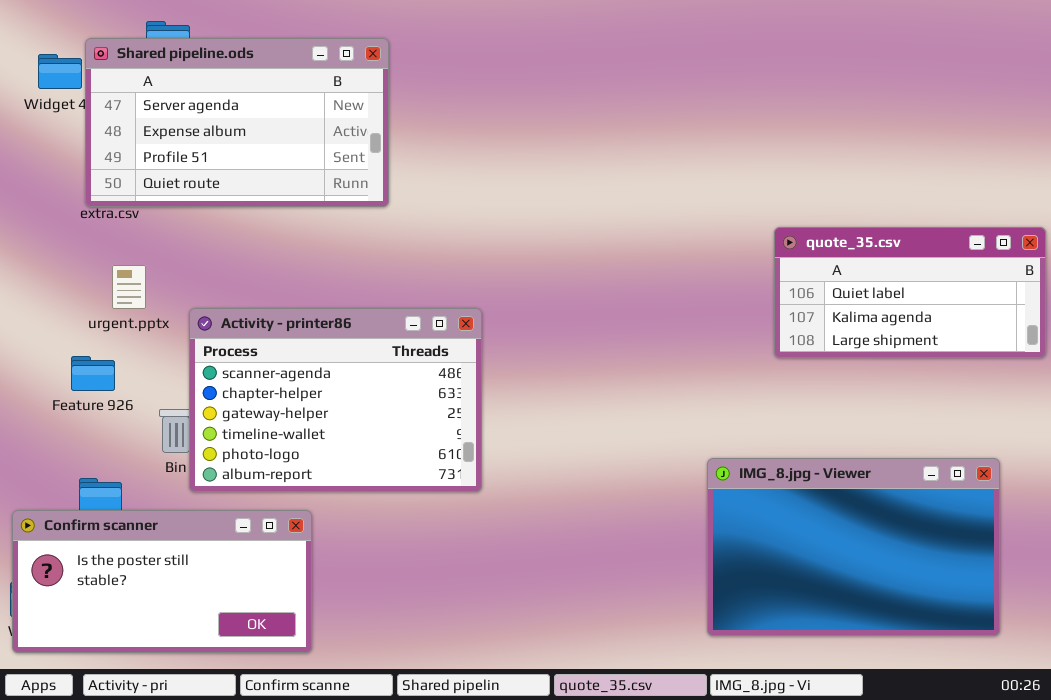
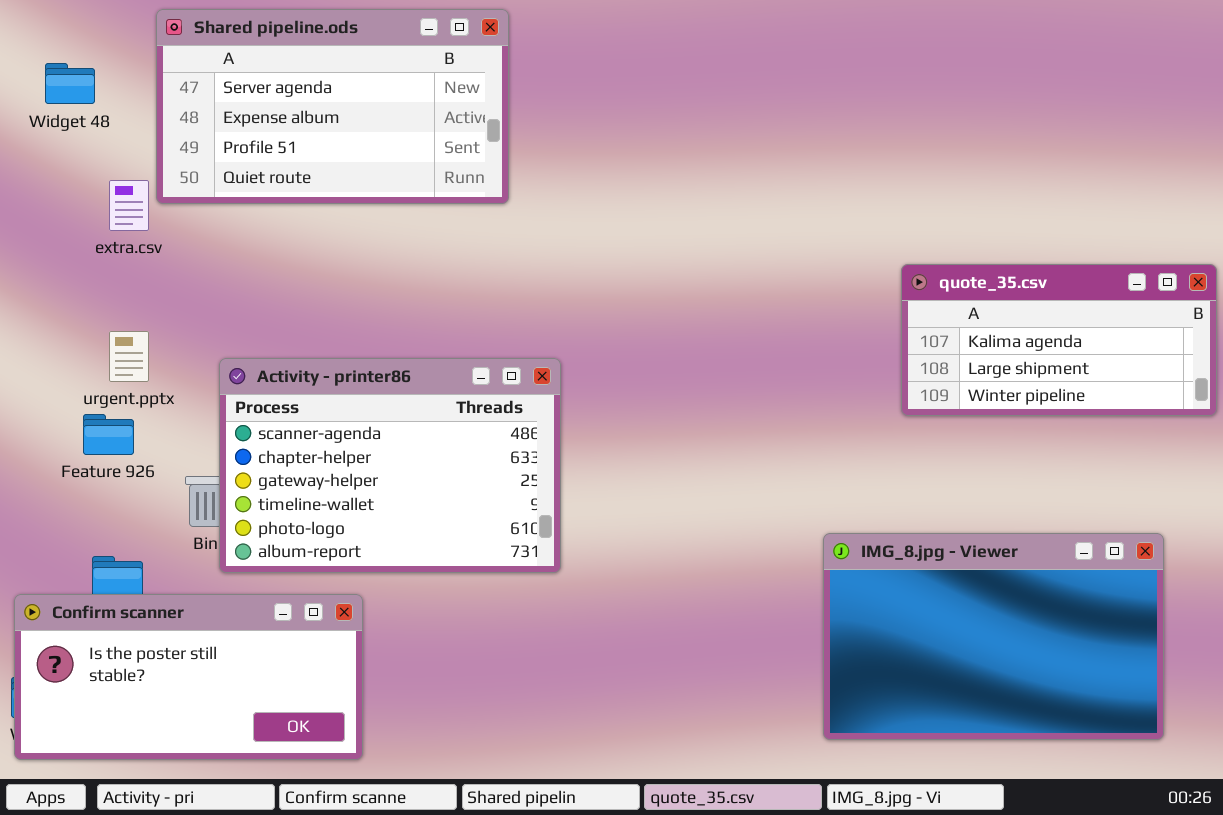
Shared pipeline.ods: [85,38,389,207] -> [156,9,509,204], moved
quote_35.csv: [774,227,1046,358] -> [901,264,1217,416], scrolled down 1 row
urgent.pptx: [112,265,146,309] -> [109,331,149,382], moved

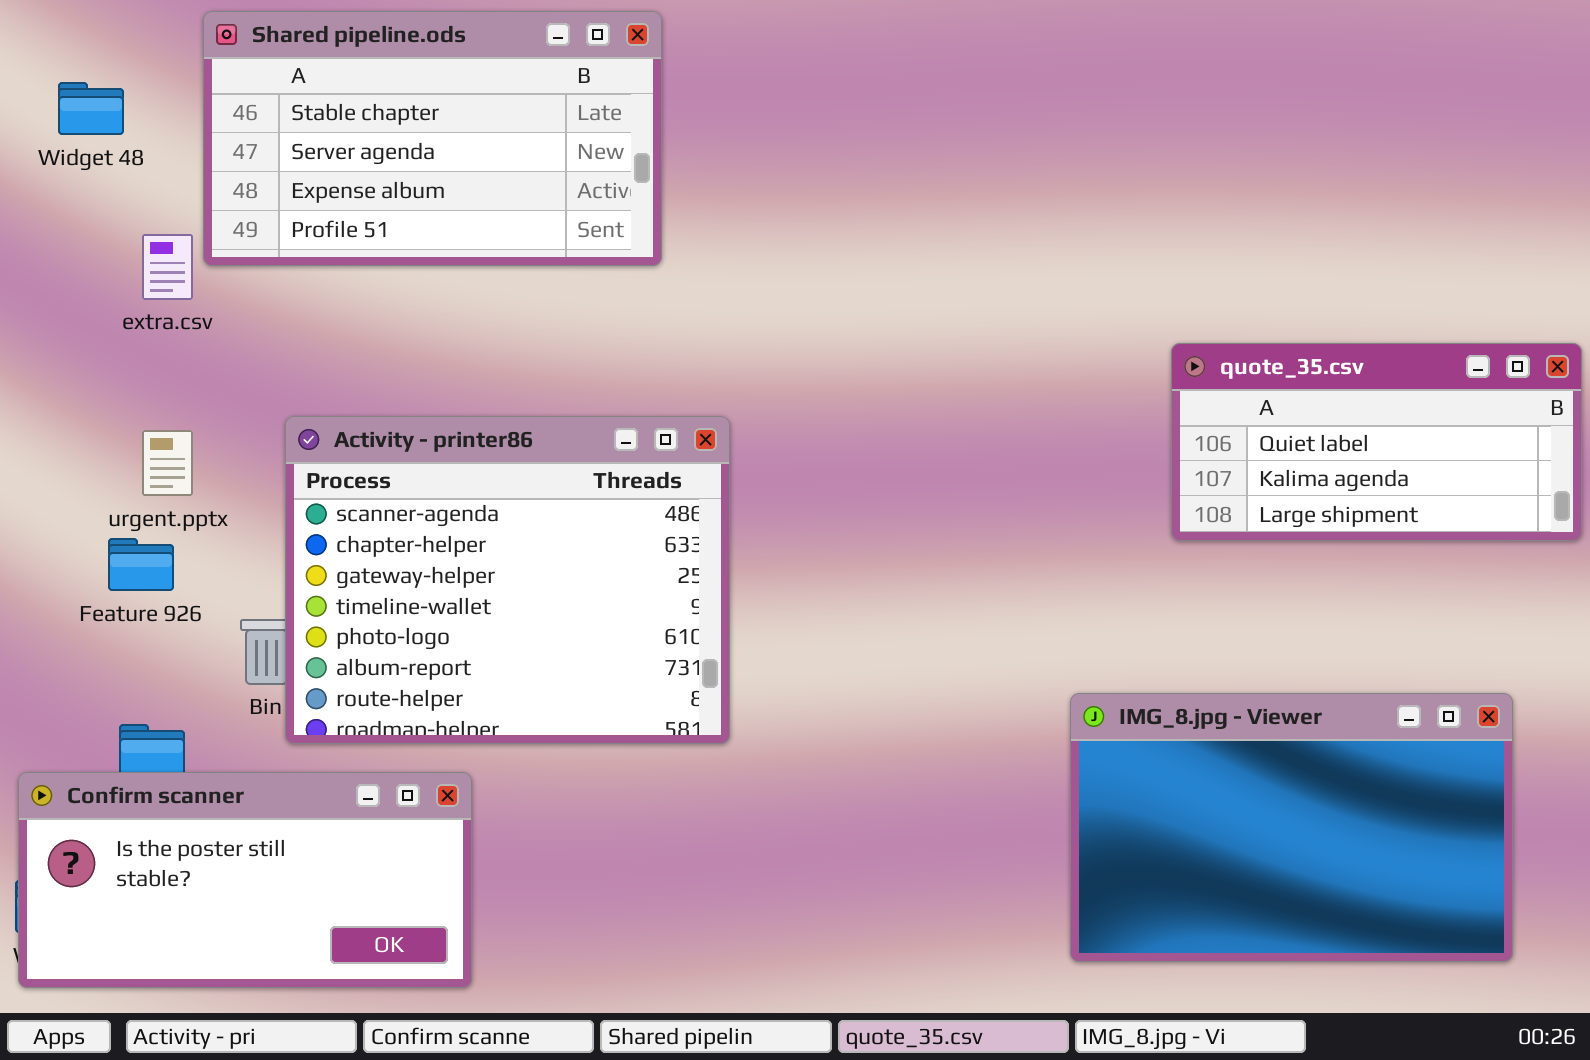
Shared pipeline.ods: [156,9,509,204] -> [203,11,662,266], scrolled up 1 row
quote_35.csv: [901,264,1217,416] -> [1171,343,1582,541], scrolled up 1 row
Activity - printer86: [219,358,561,573] -> [285,416,730,744], resized

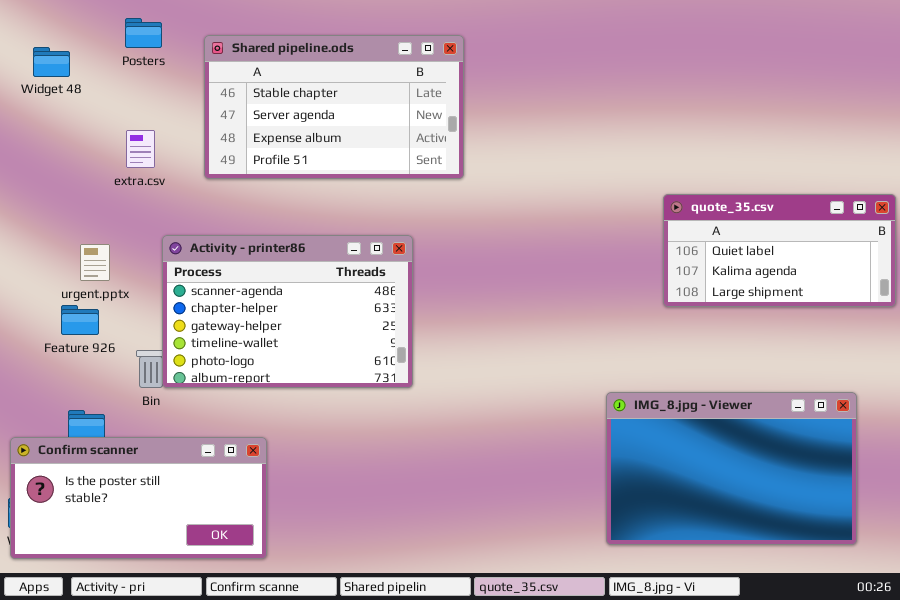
Shared pipeline.ods: [203,11,662,266] -> [204,35,464,179], moved
extra.csv: [142,234,193,300] -> [126,130,155,168], moved
Activity - printer86: [285,416,730,744] -> [162,235,413,388], resized

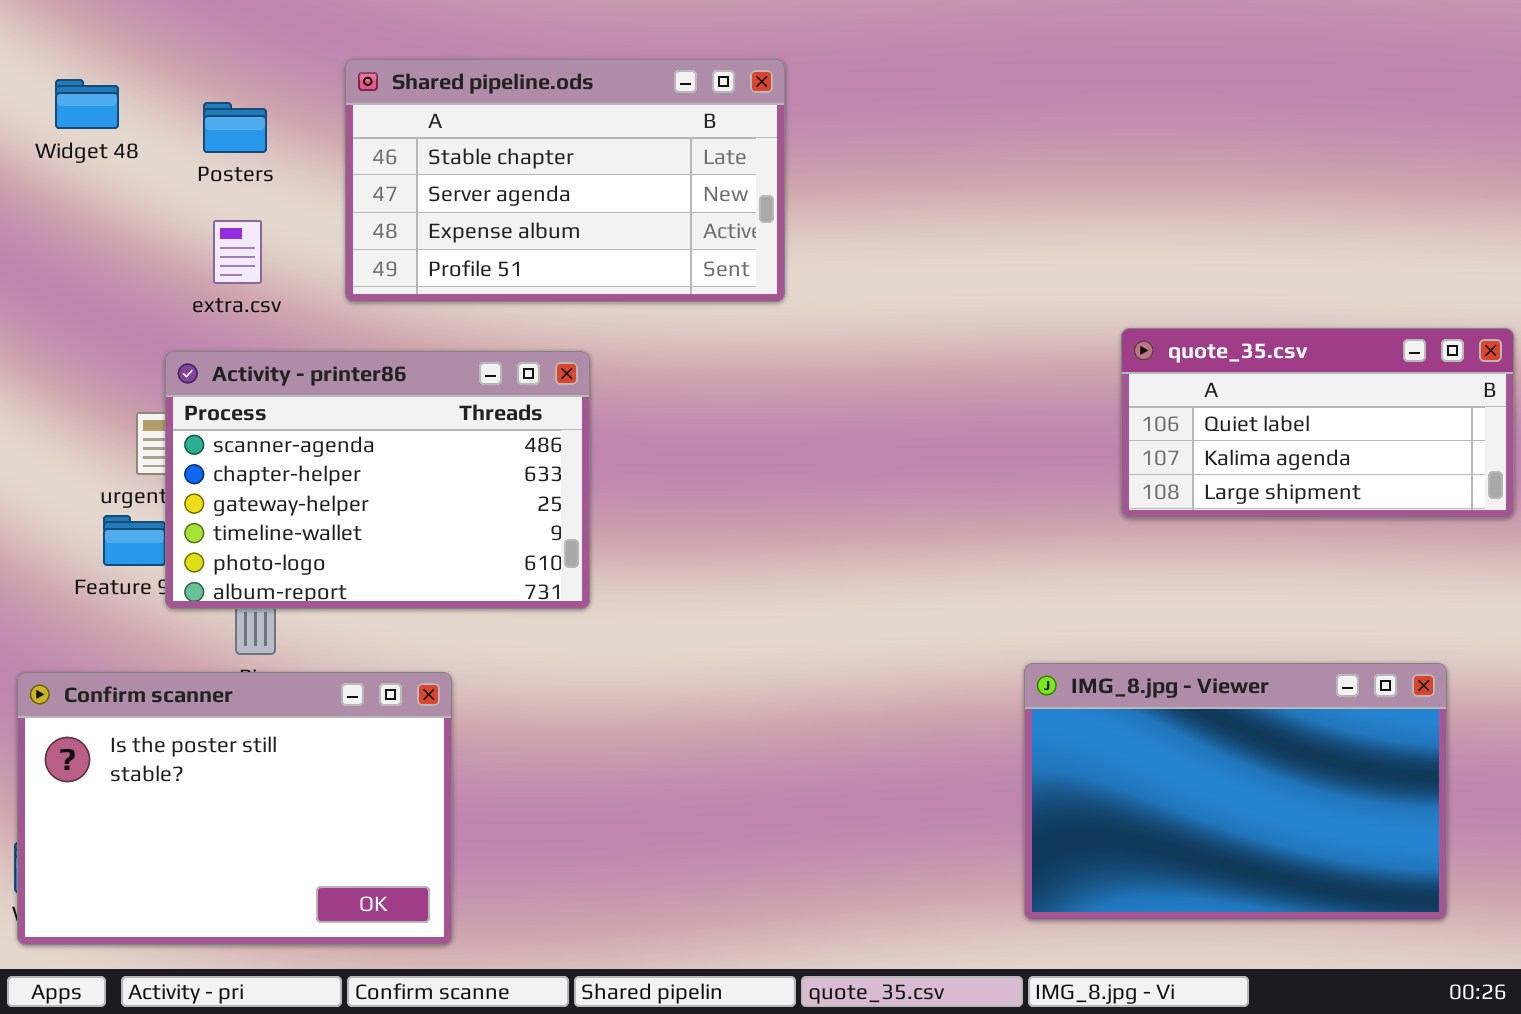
Posters: [125,18,162,48] -> [203,102,267,153], moved
Activity - printer86: [162,235,413,388] -> [165,351,590,609], moved
Confirm scanner: [10,437,267,559] -> [17,672,452,945], resized

